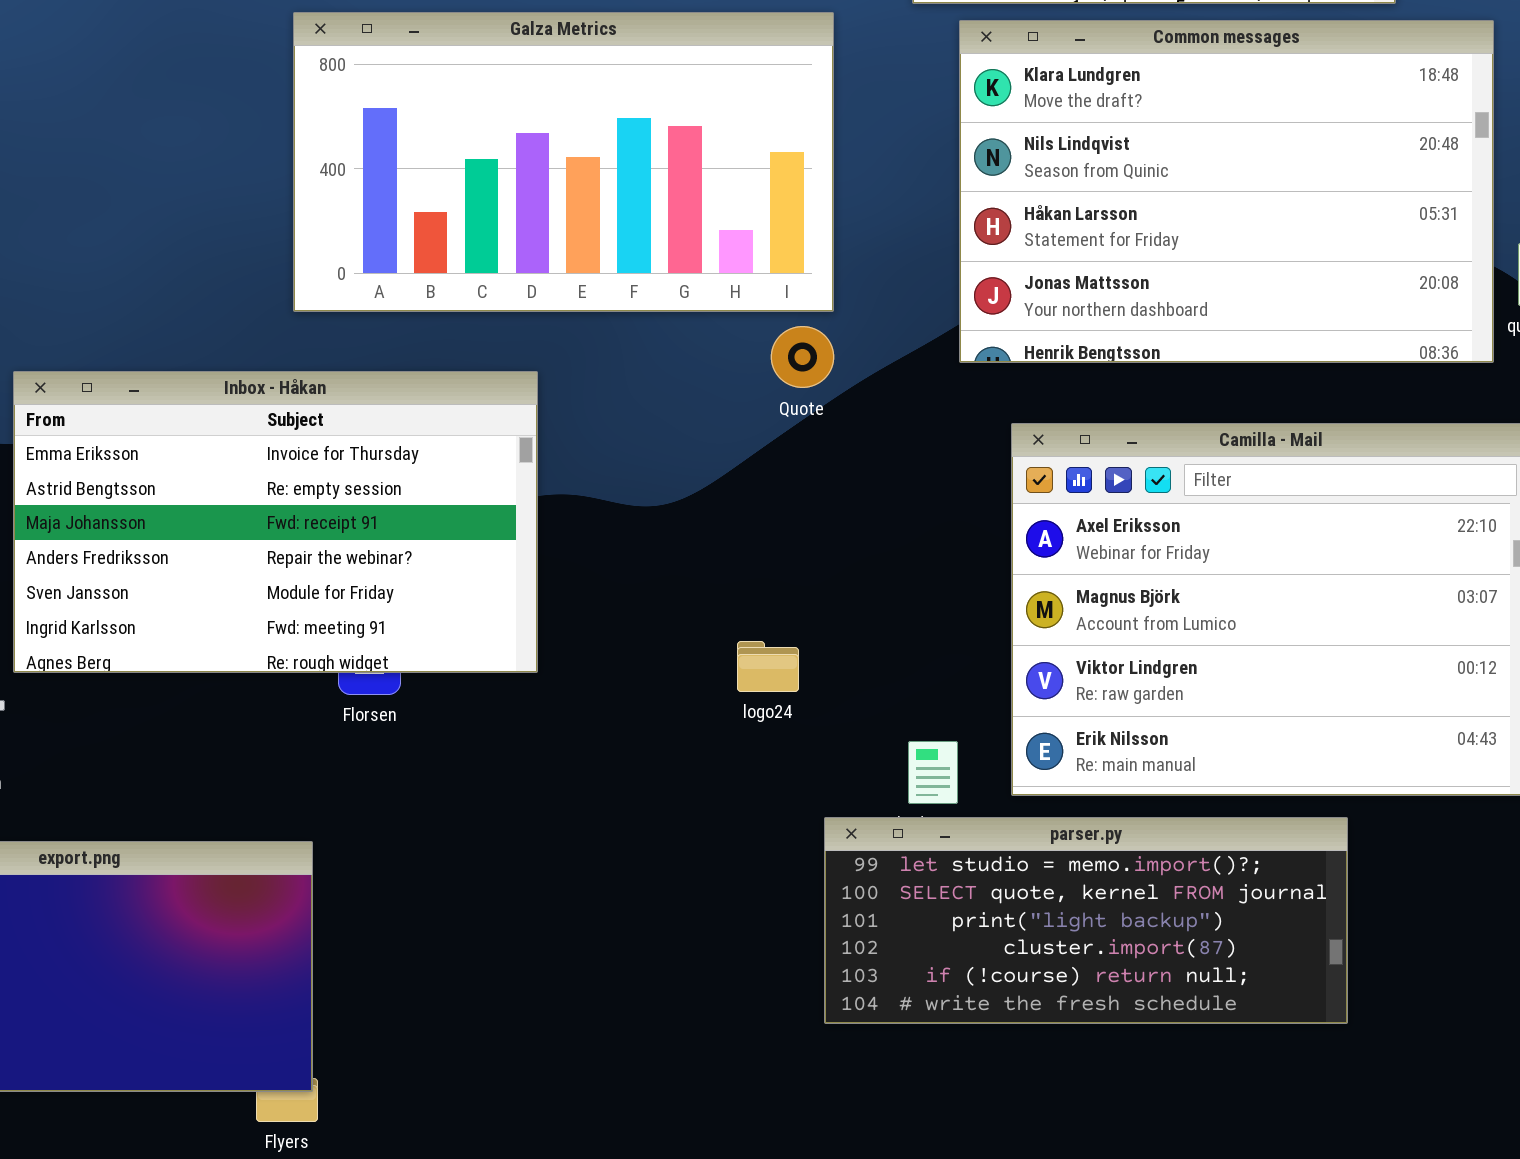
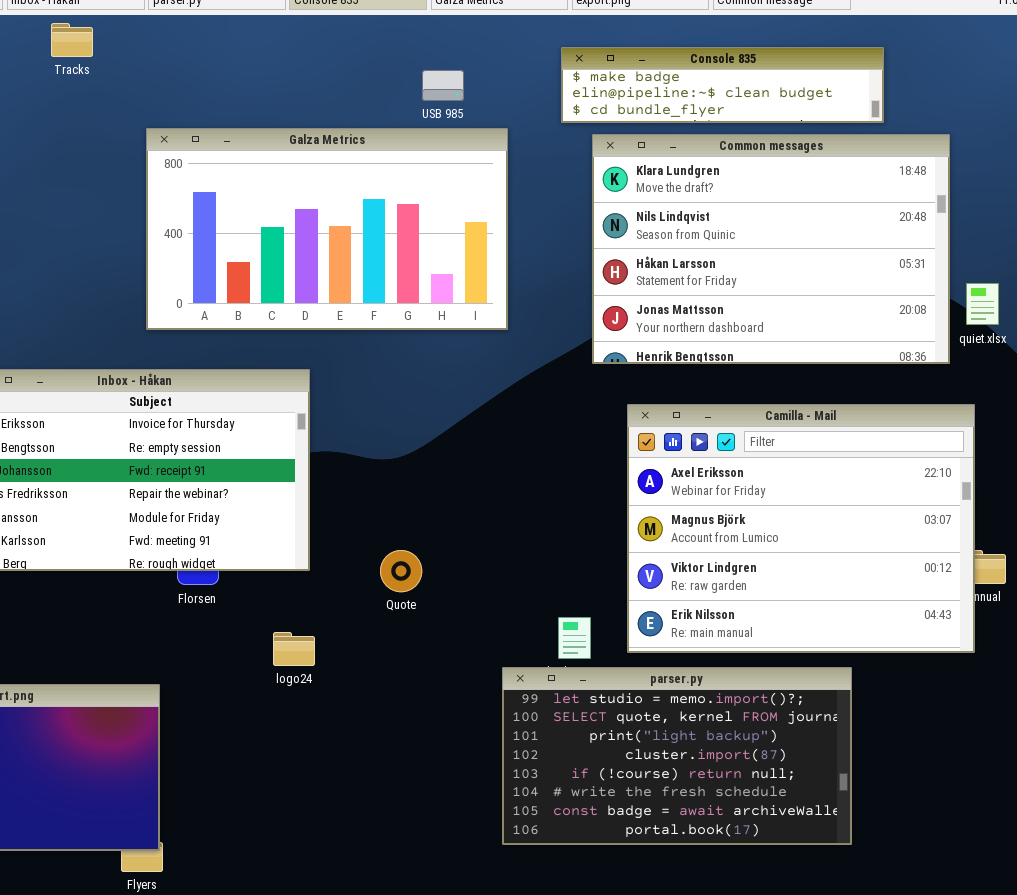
Quote: [771,326,834,388] -> [380,550,422,592], moved
logo24: [737,641,799,692] -> [273,632,315,666], moved
parser.py: [824,817,1348,1024] -> [502,667,852,845], resized

